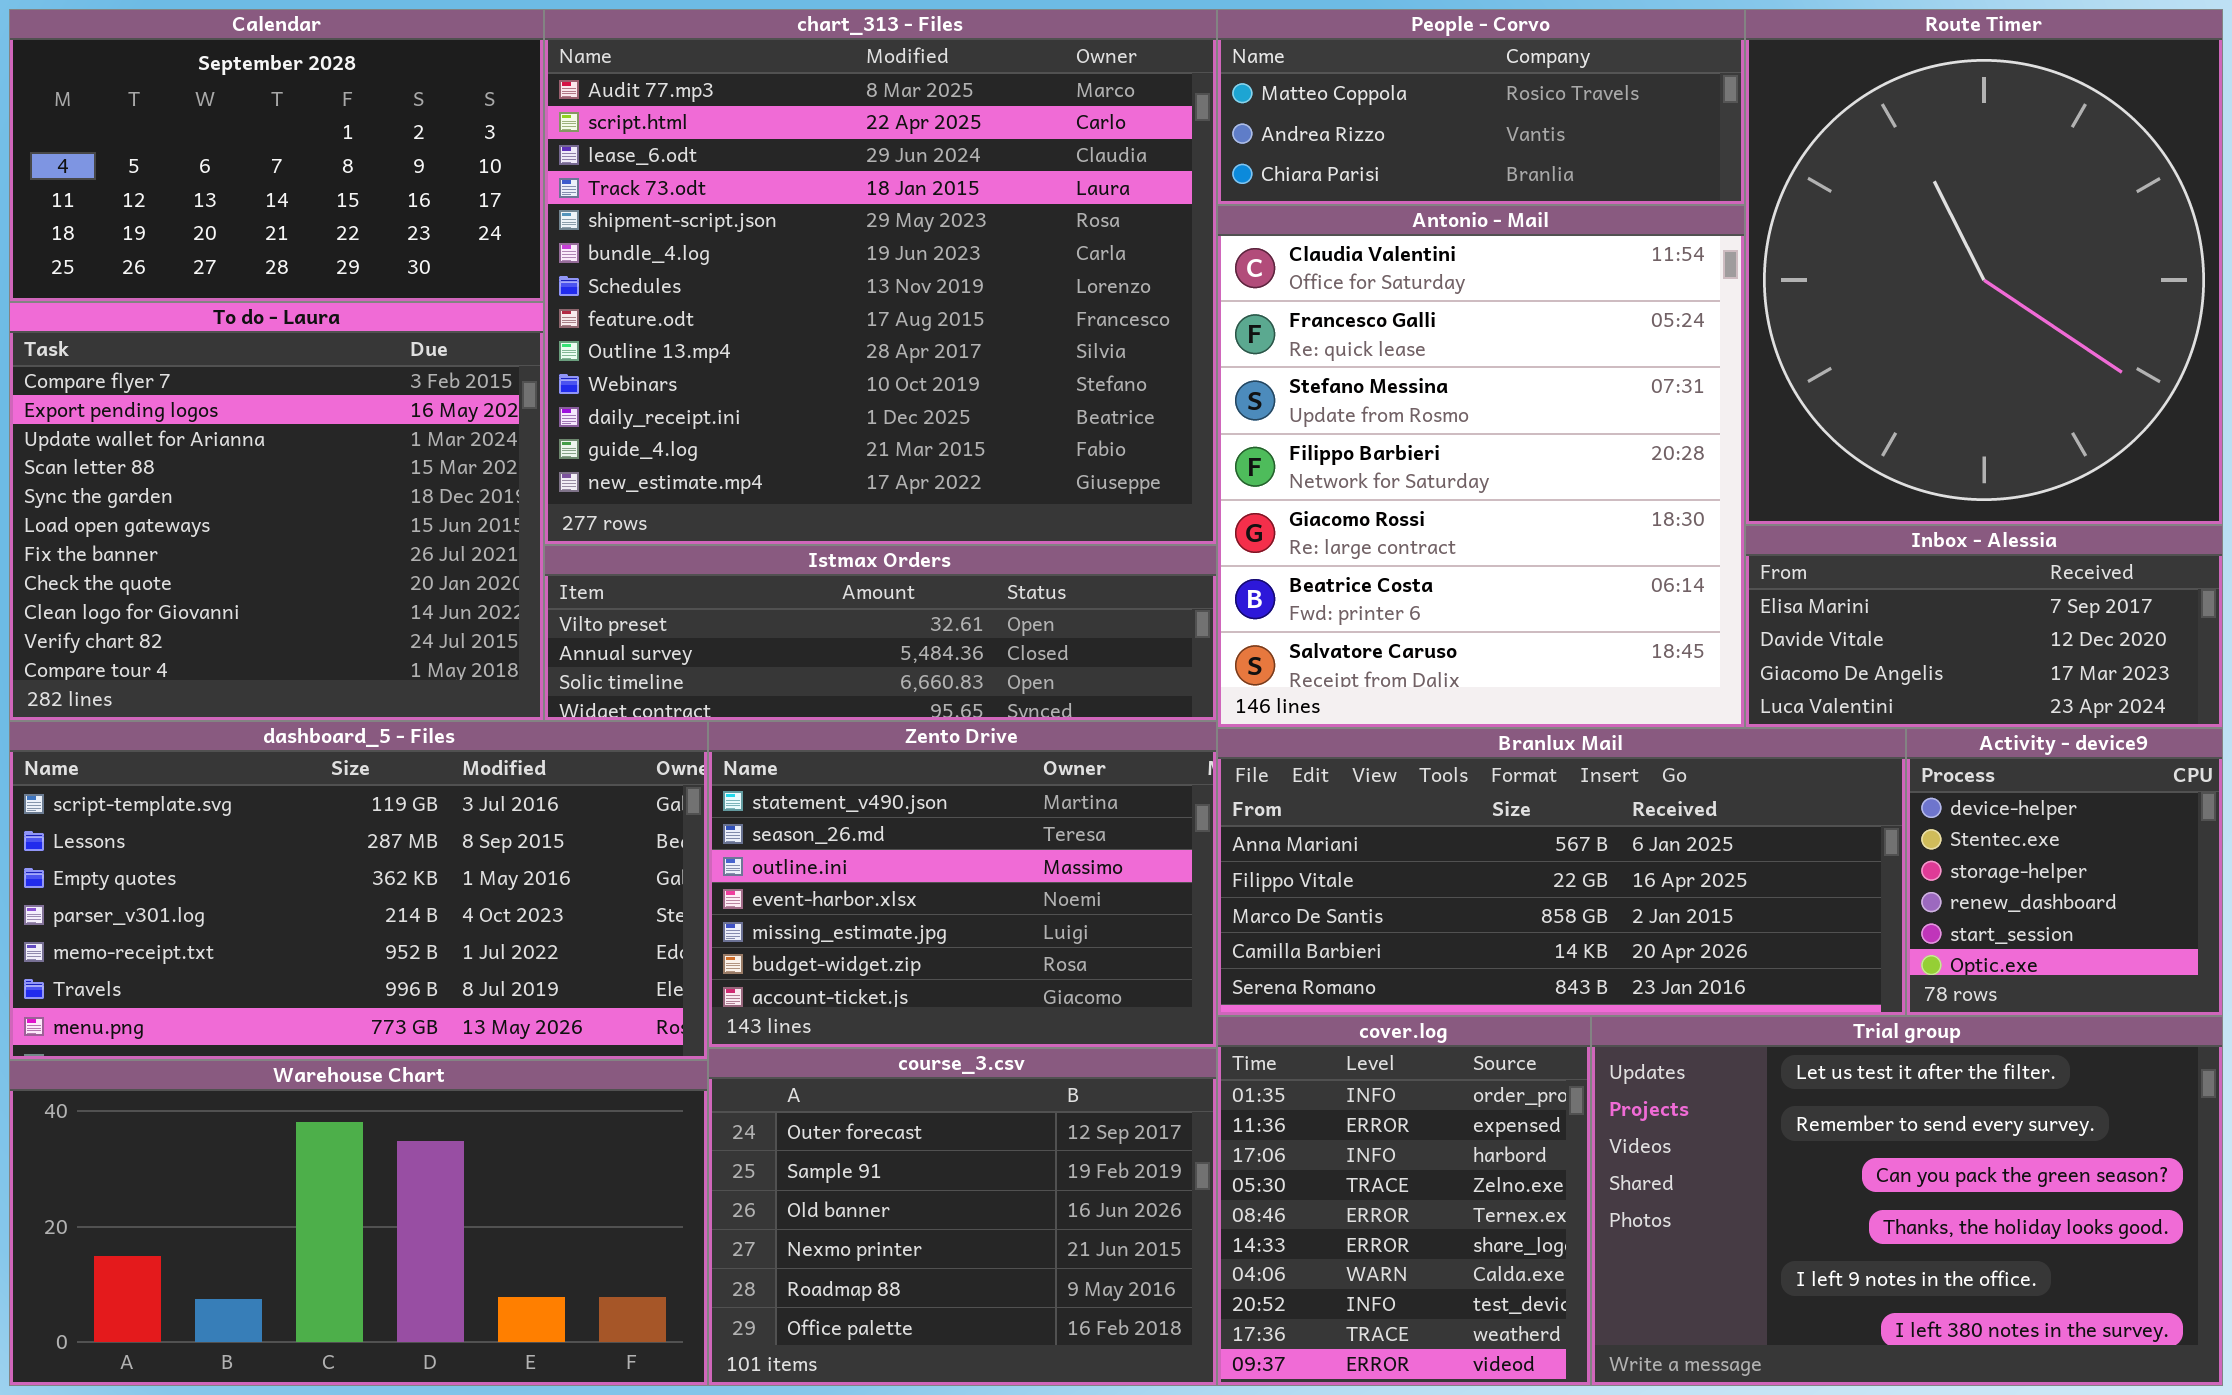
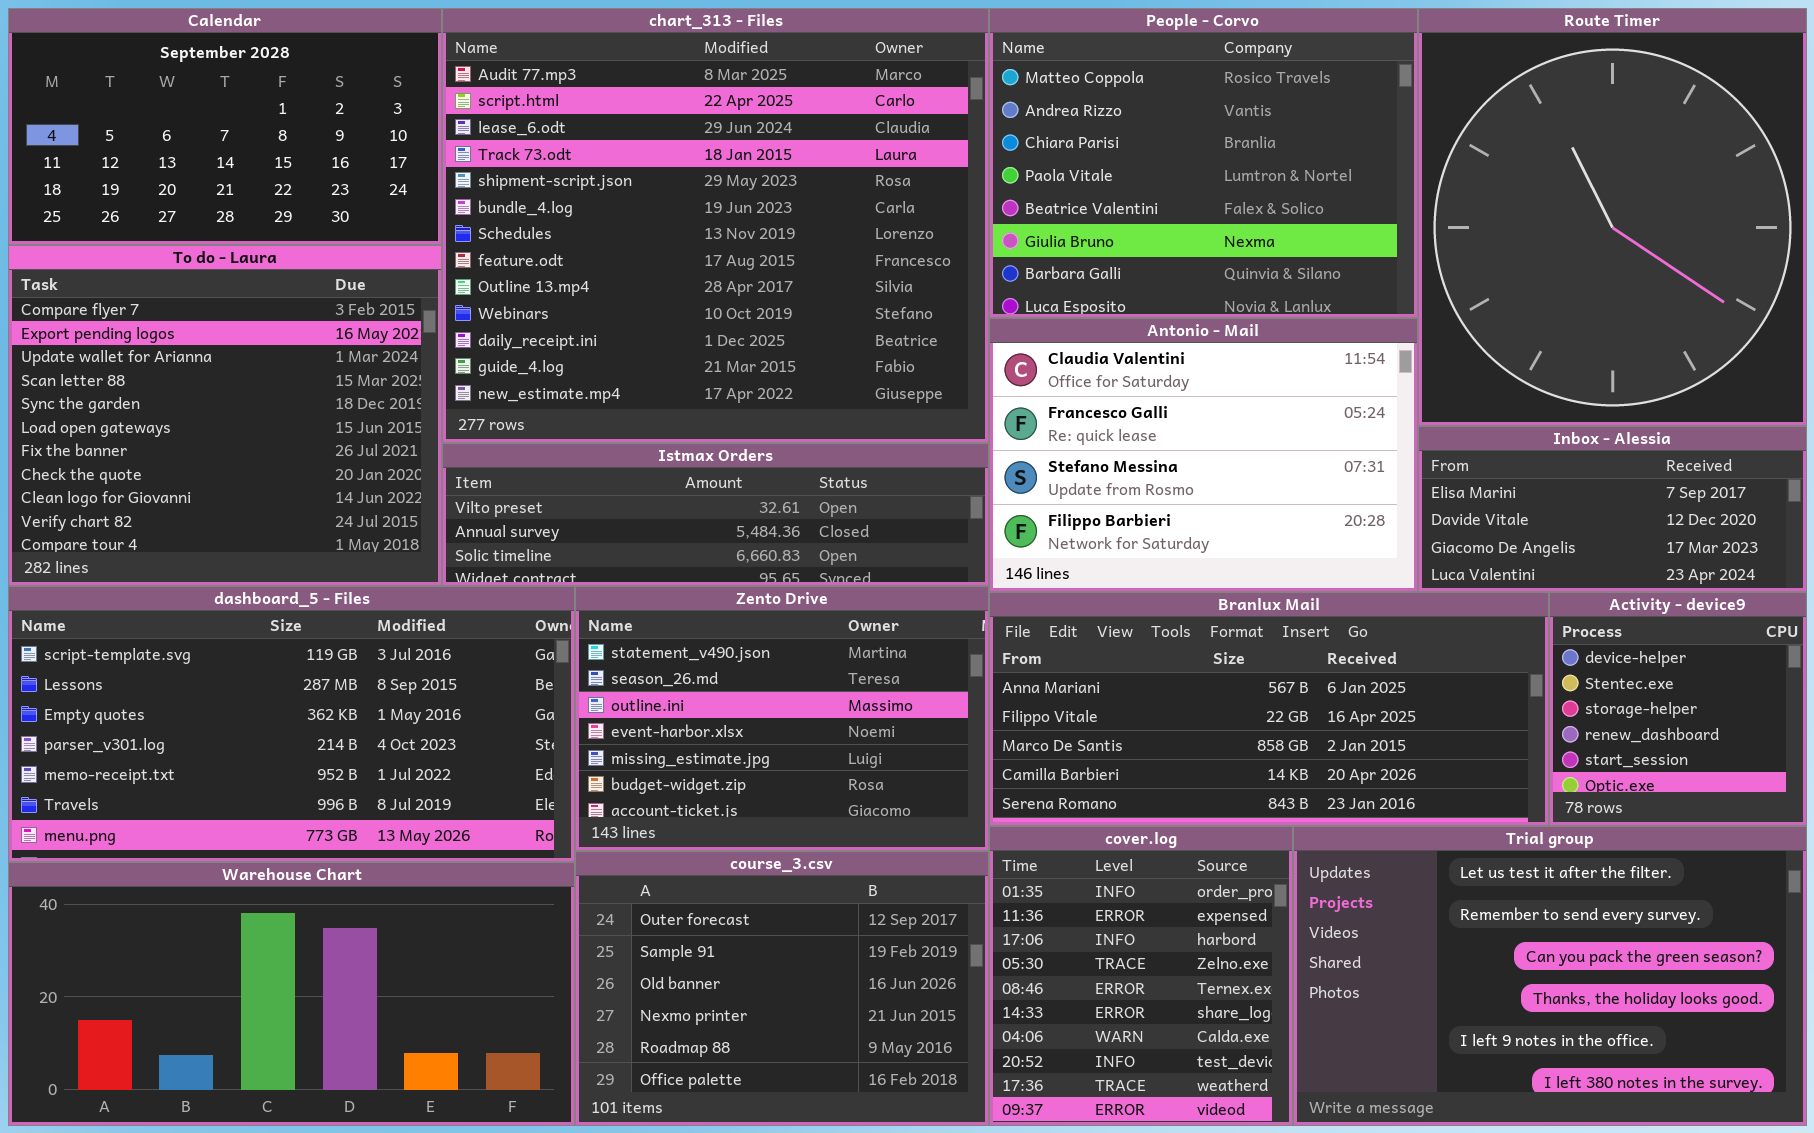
People - Corvo: [1217,9,1745,205] -> [989,8,1418,318], resized
Antonio - Mail: [1217,205,1745,728] -> [989,318,1418,592], resized

